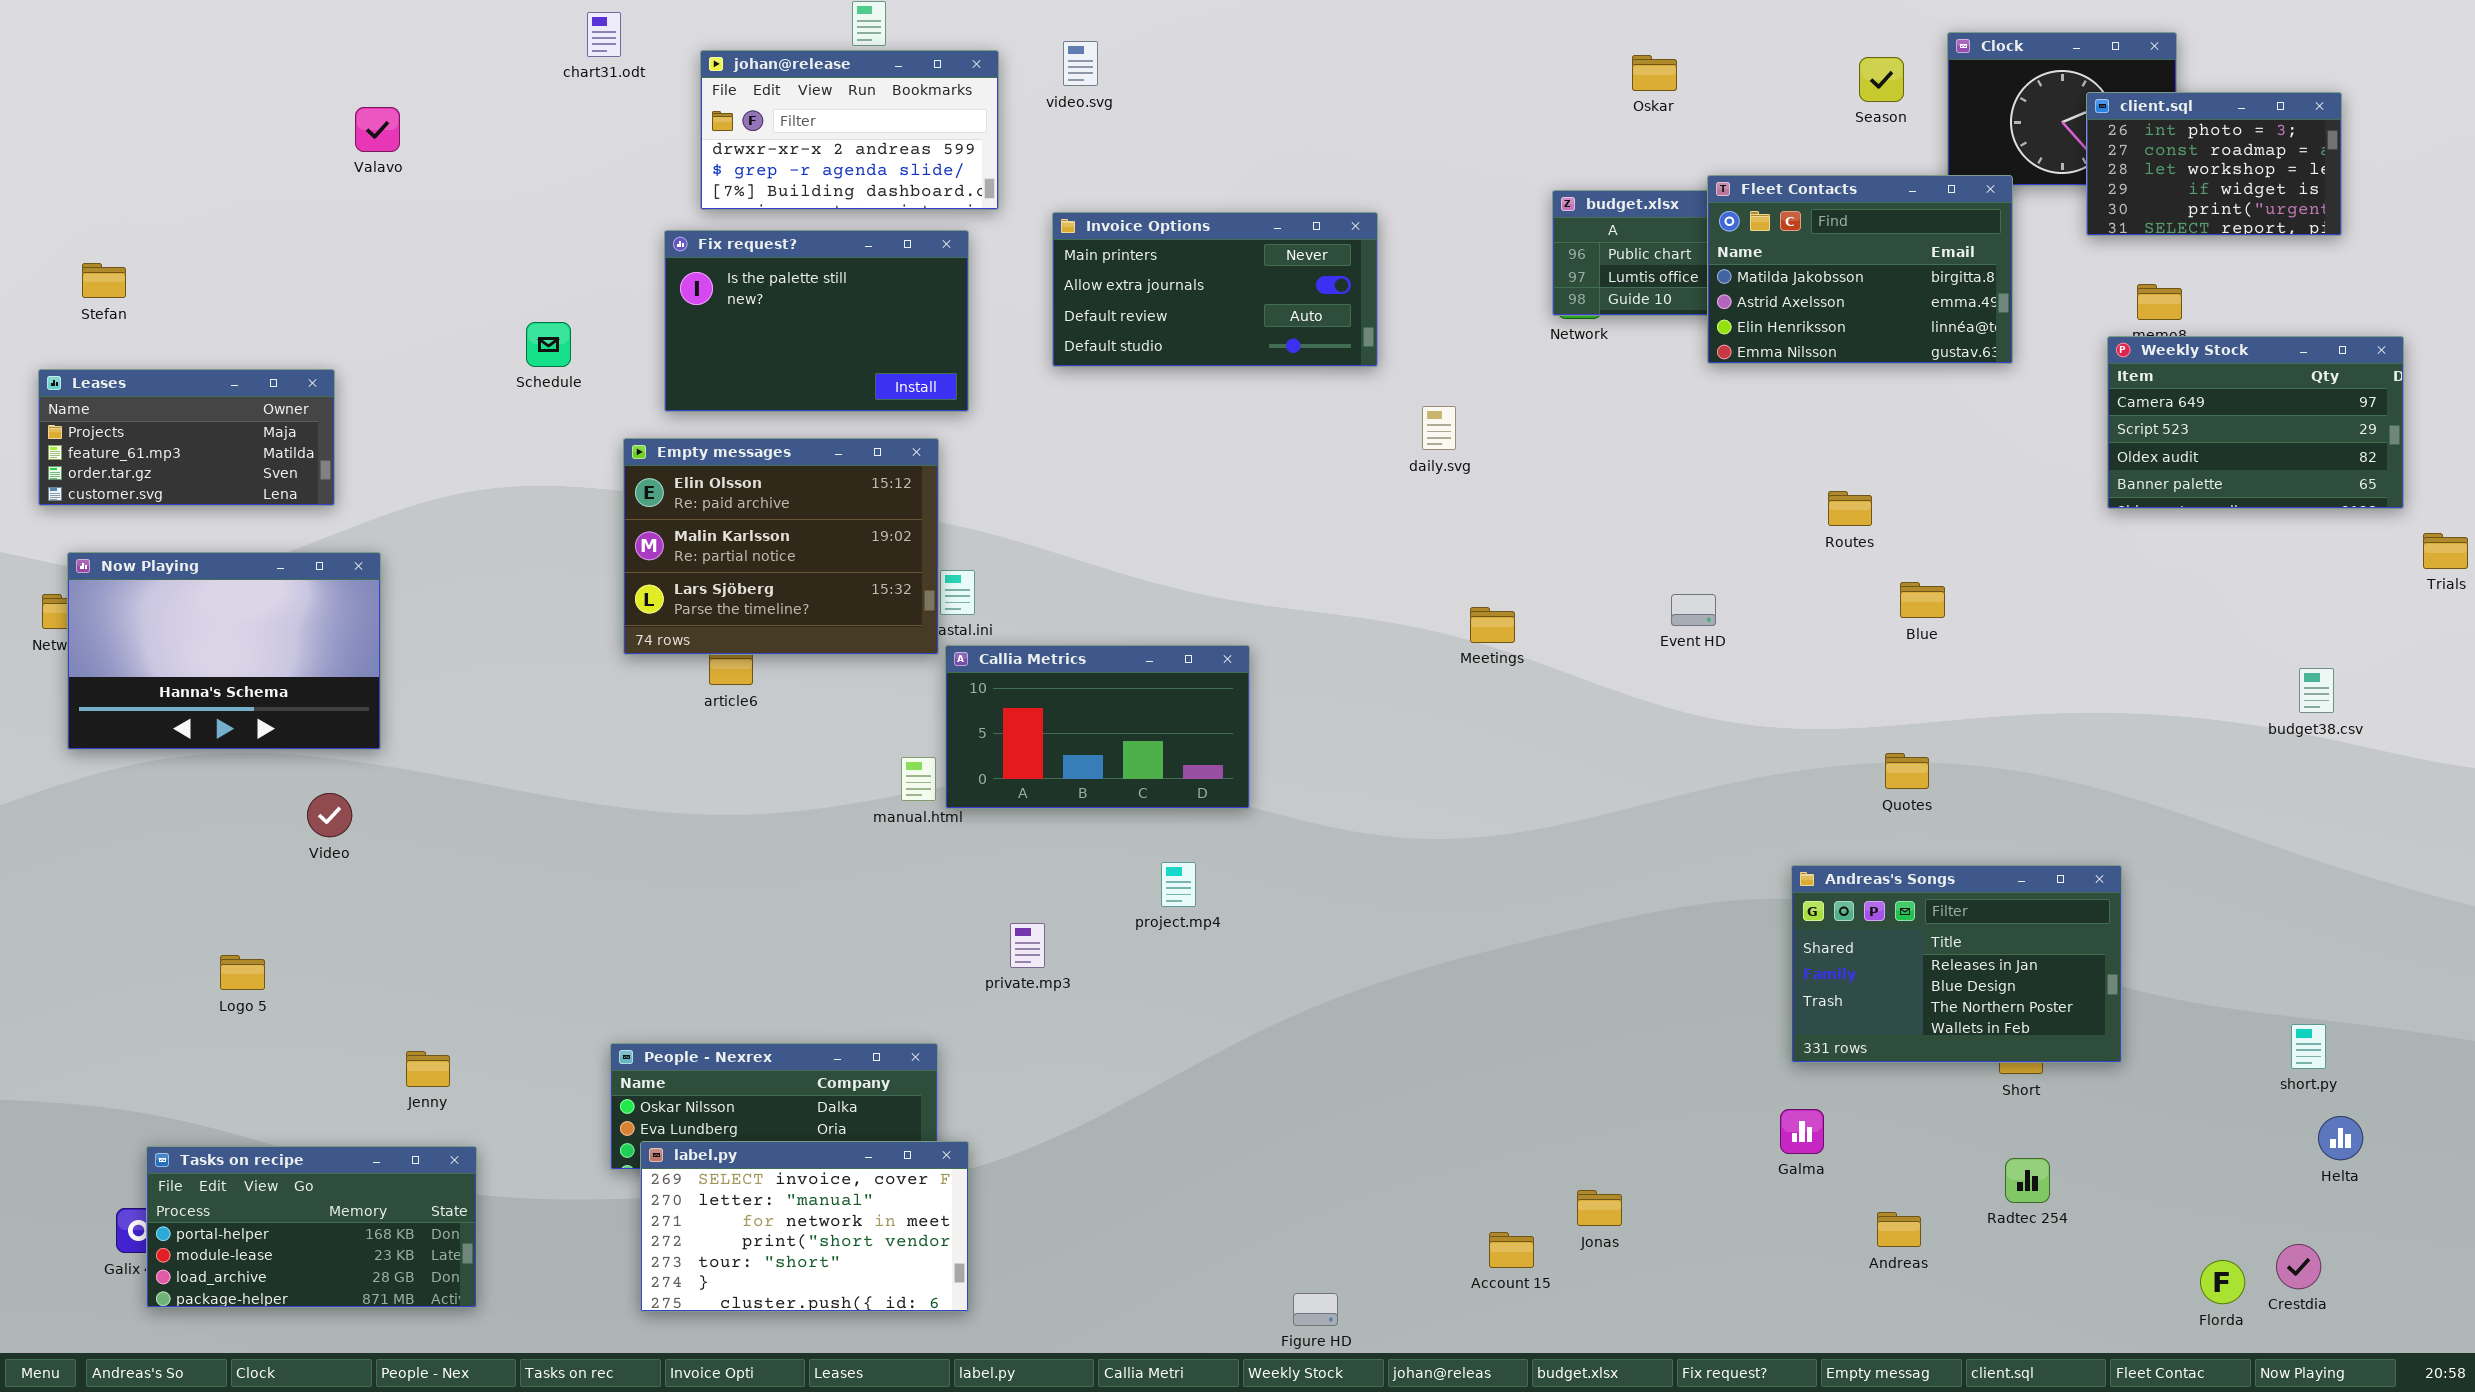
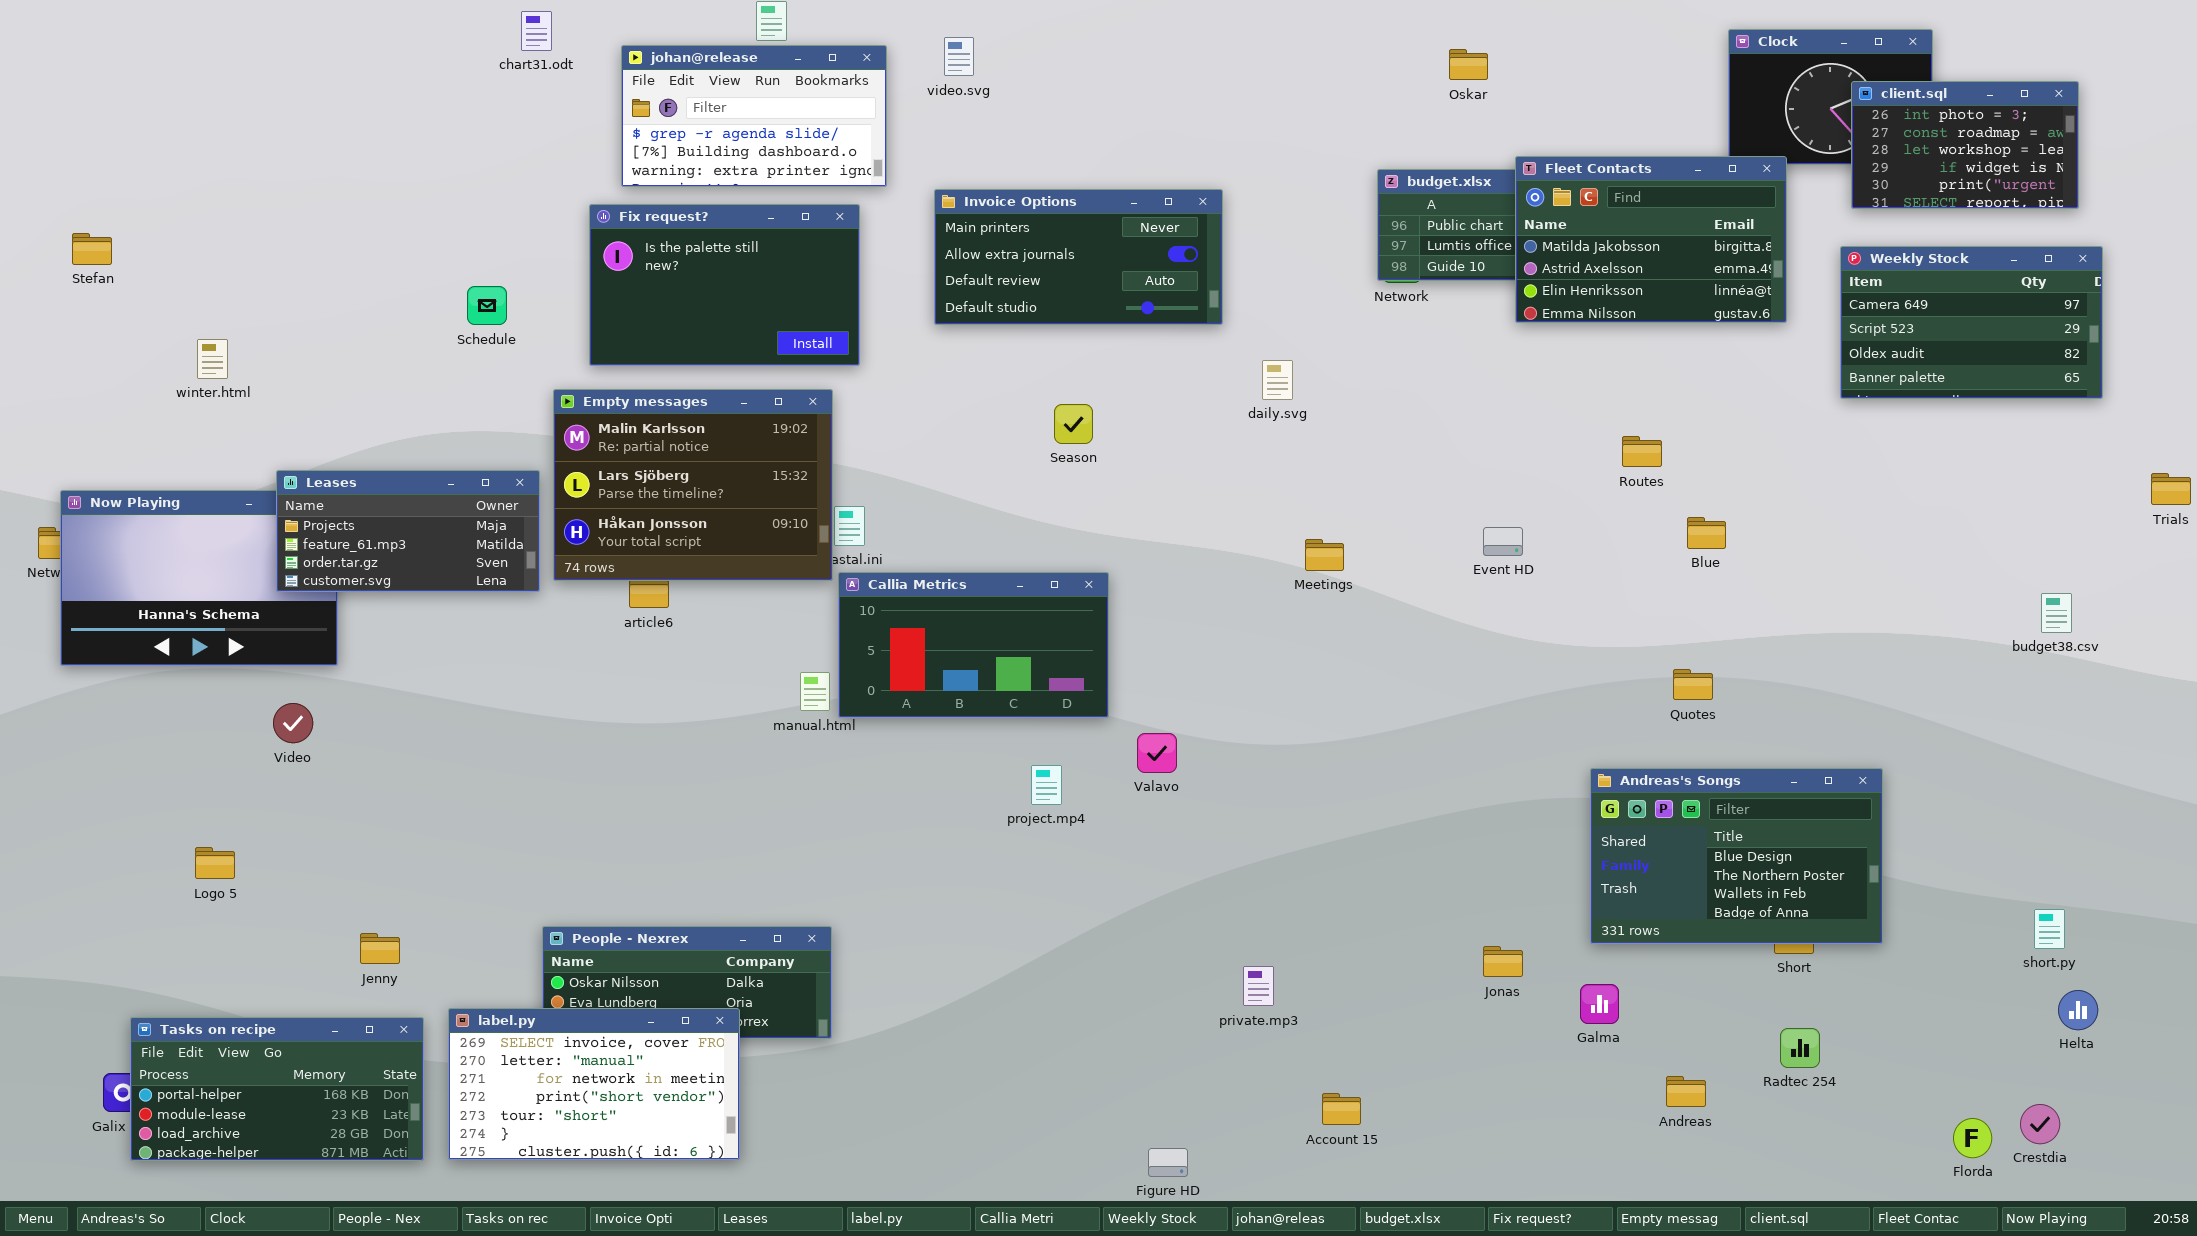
johan@release: [700,50,999,210] -> [621,45,887,187], scrolled down 1 row
Season: [1859,57,1904,102] -> [1054,404,1093,444], moved
Valavo: [355,107,400,152] -> [1137,733,1177,773], moved
Weekly Stock: [2107,336,2404,509] -> [1840,246,2103,399], moved
Leases: [38,369,335,506] -> [276,470,540,592], moved
Empty messages: [623,438,939,655] -> [553,389,833,581], scrolled down 1 row
Andreas's Songs: [1791,865,2122,1063] -> [1590,768,1883,944], scrolled down 1 row
private.mp3: [1010,923,1045,968] -> [1243,966,1274,1006], moved
label.py: [640,1141,969,1312] -> [448,1008,740,1160], moved
Jonas: [1577,1190,1622,1226] -> [1483,946,1523,977], moved

